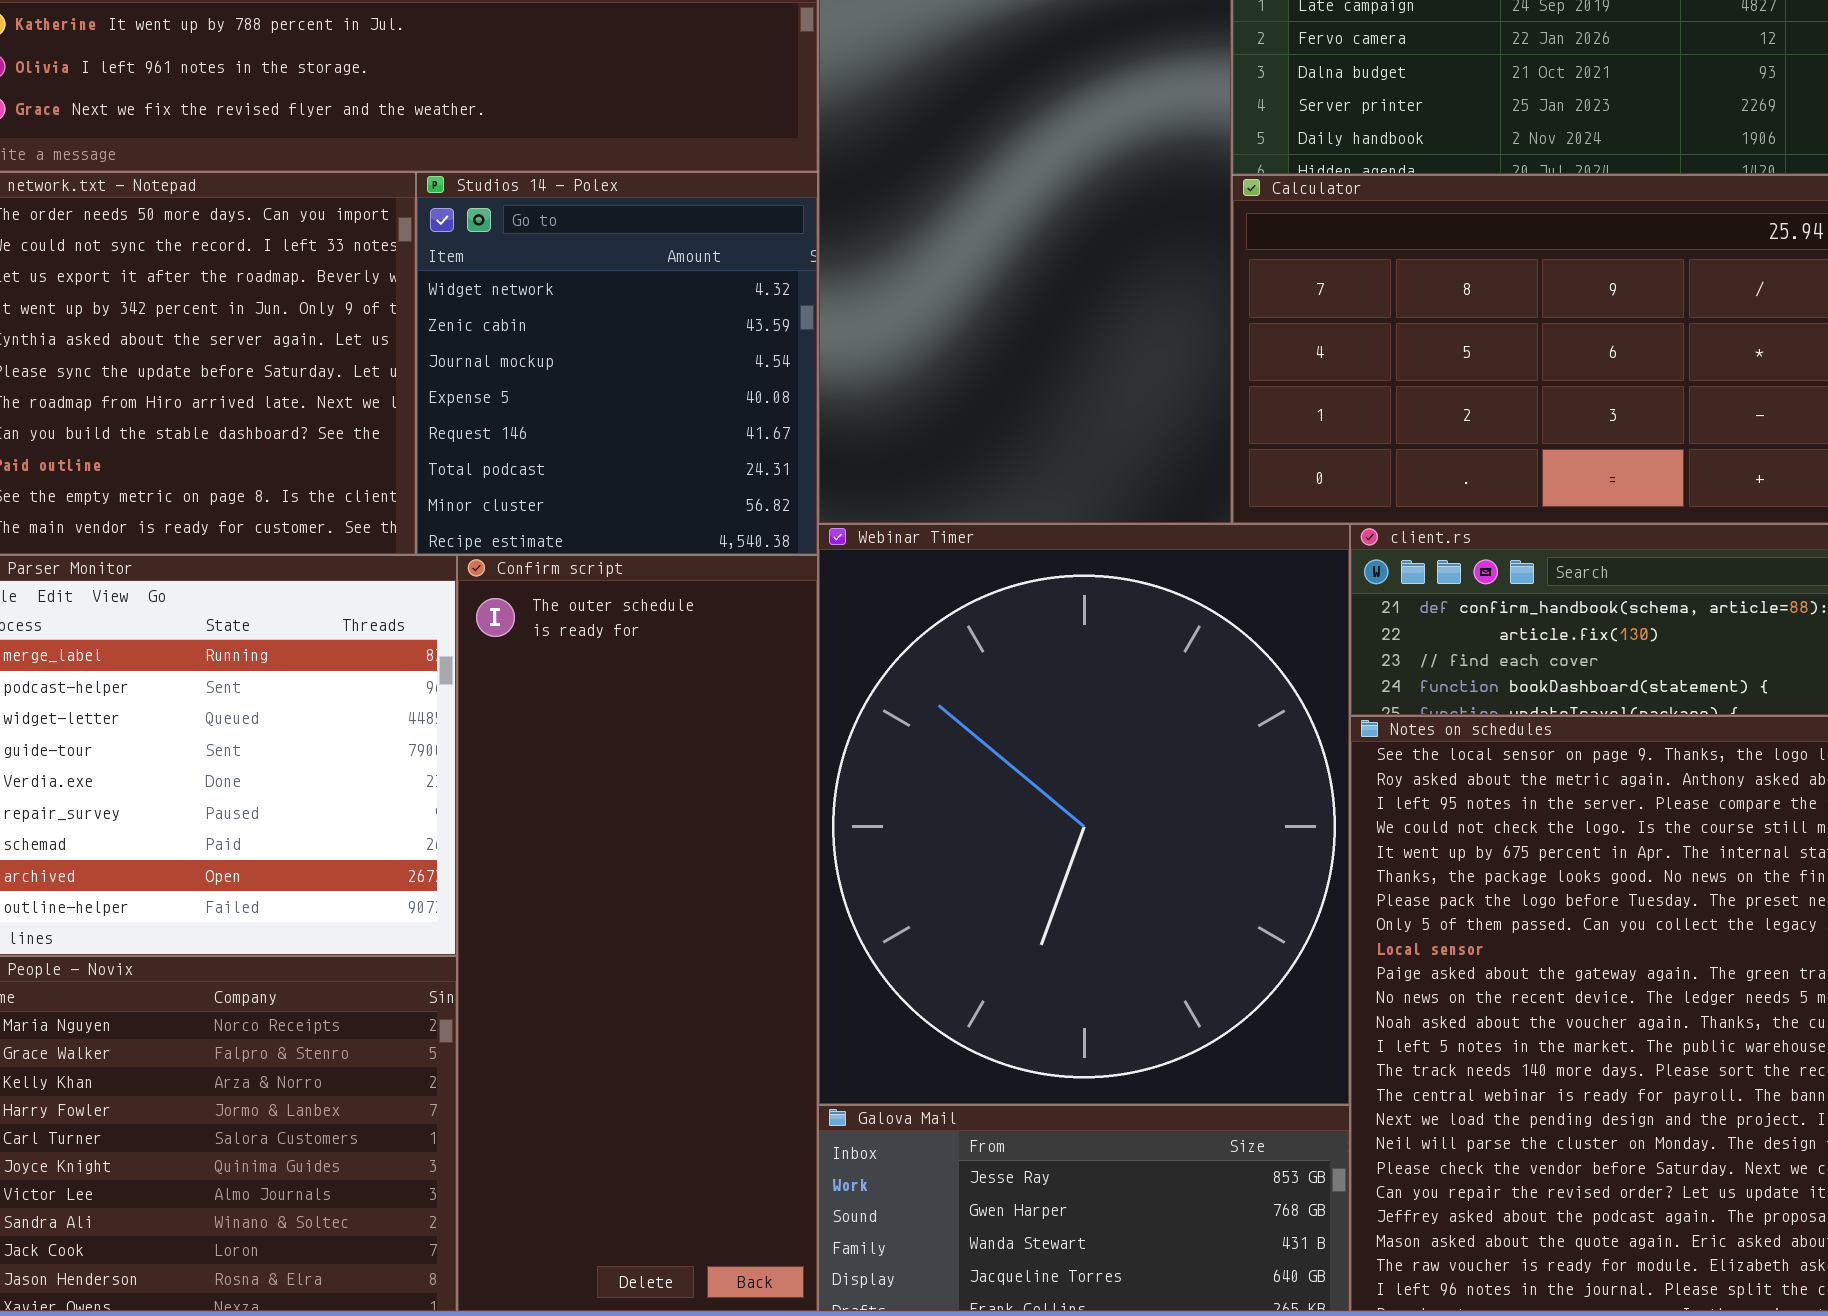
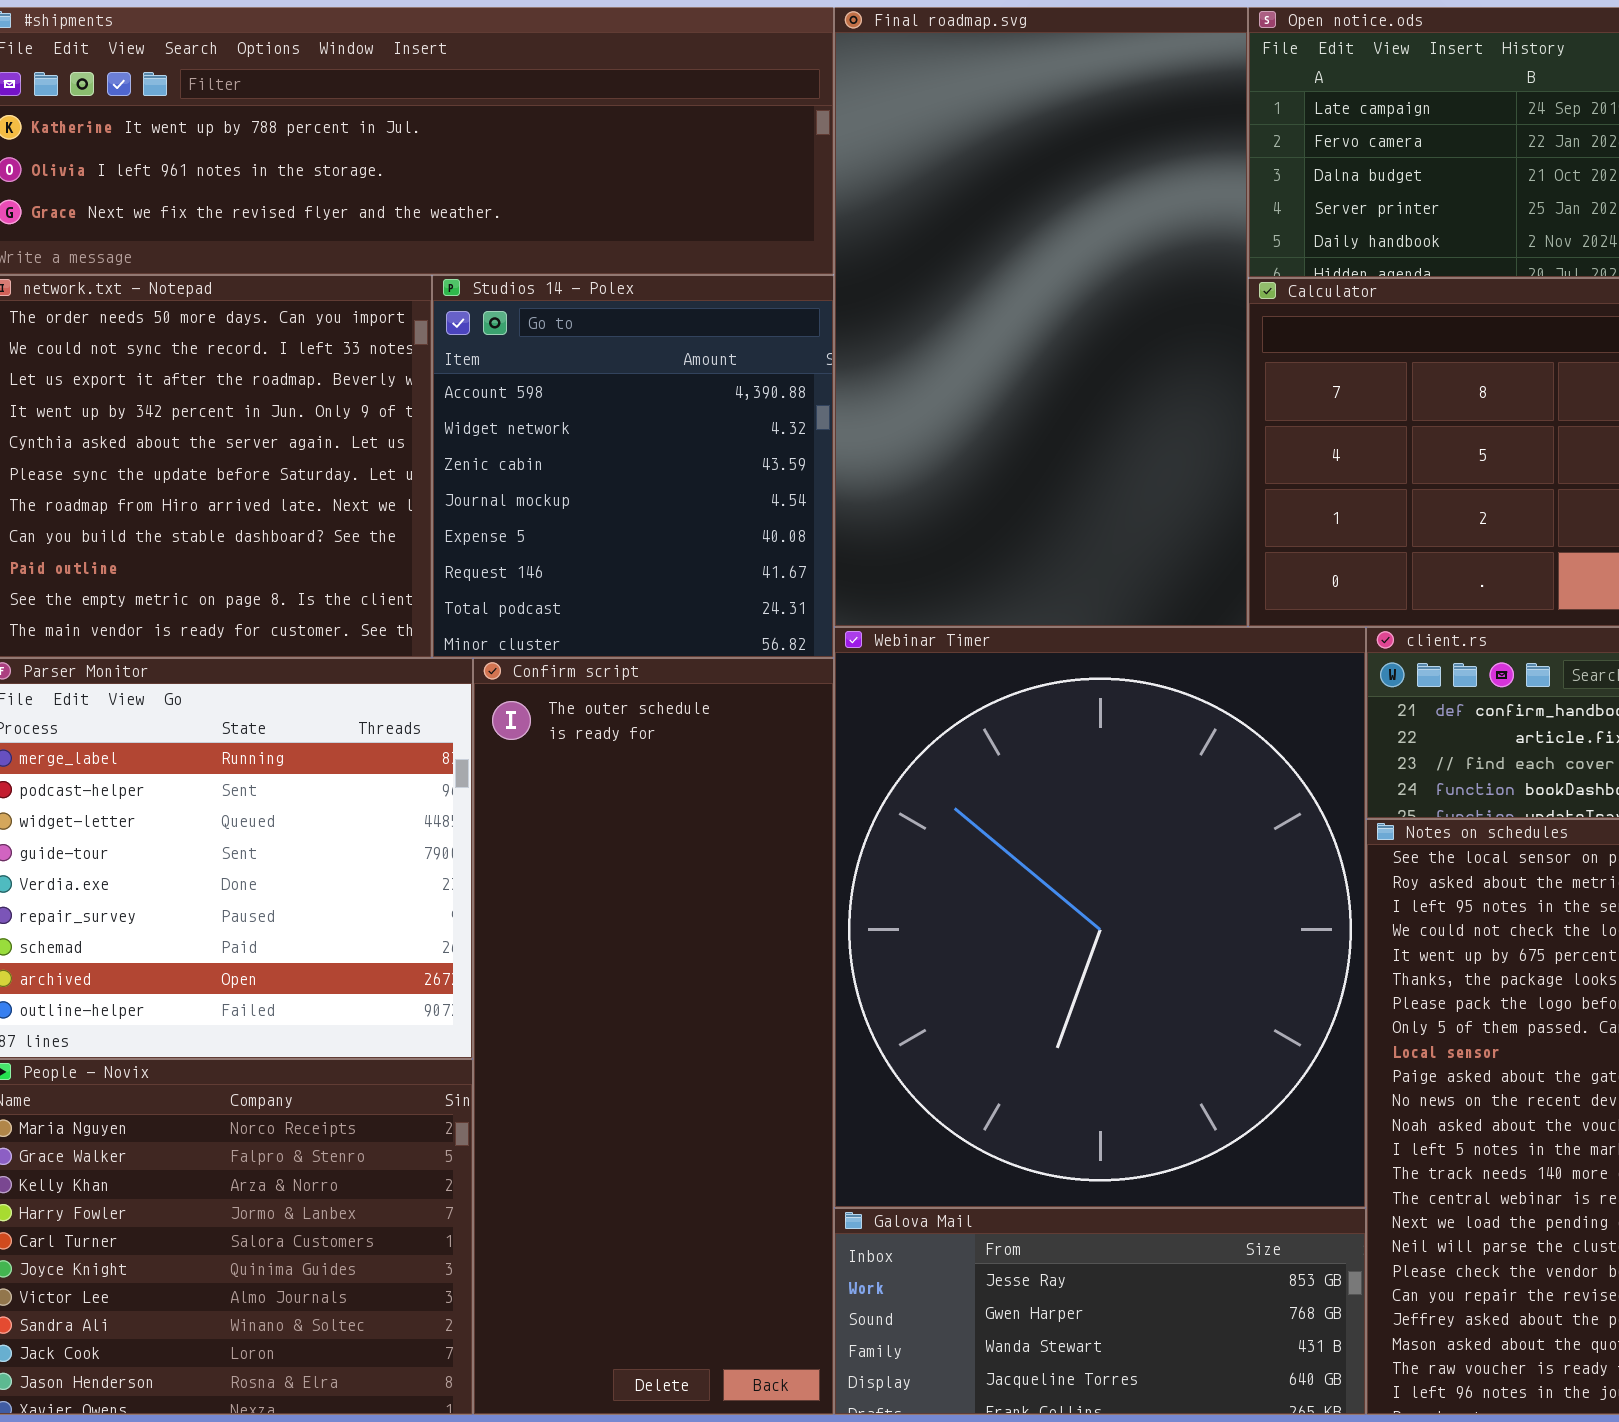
Studios 14 - Polex: [416,172,818,555] -> [432,275,834,658], scrolled up 1 row

